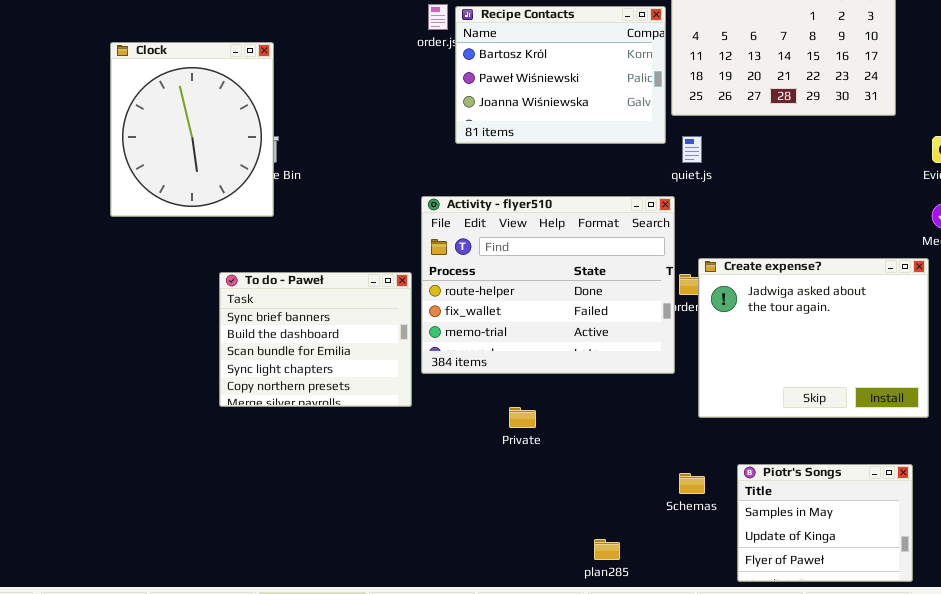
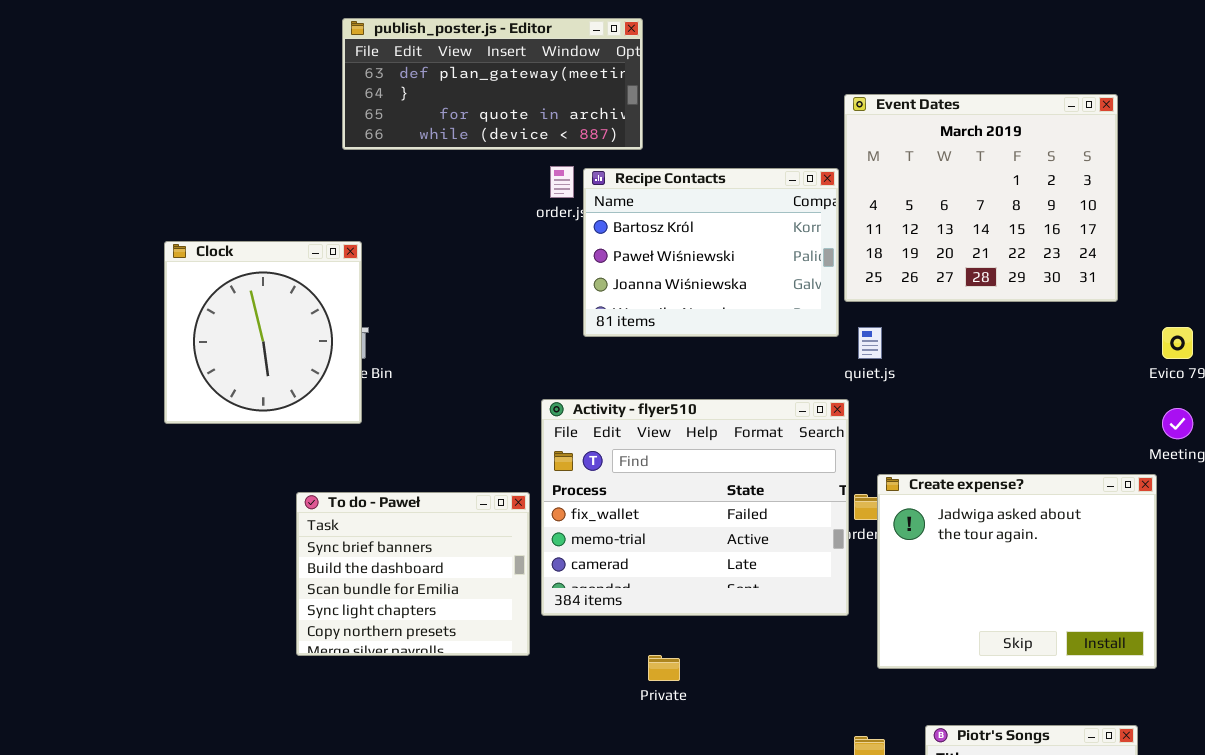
Clock: [110,42,274,217] -> [164,241,362,424], resized
Activity - flyer510: [421,196,675,374] -> [541,399,849,616], scrolled down 1 row

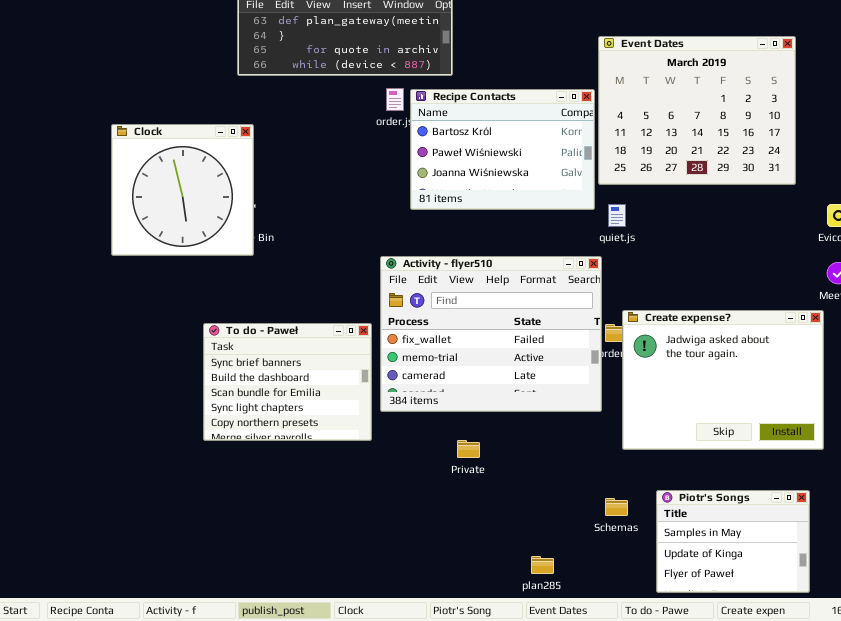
Clock: [164,241,362,424] -> [111,124,254,256], moved

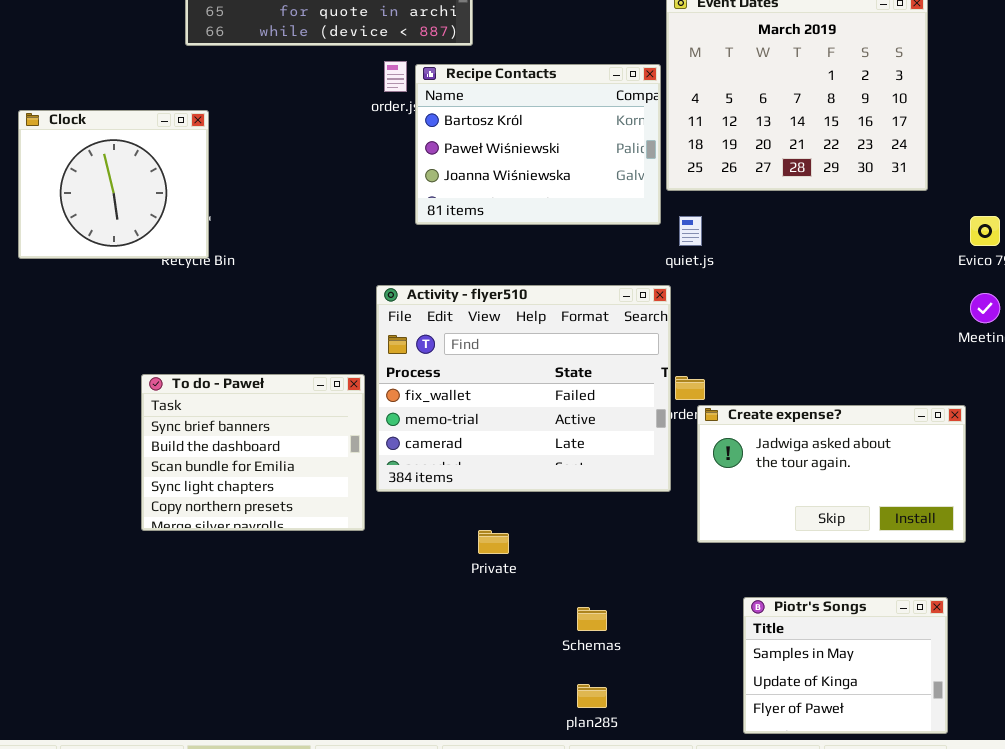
Clock: [111,124,254,256] -> [18,110,209,259], resized
Create expense?: [622,310,824,450] -> [697,405,966,543], resized
Schemas: [605,498,628,516] -> [577,607,607,631], moved

